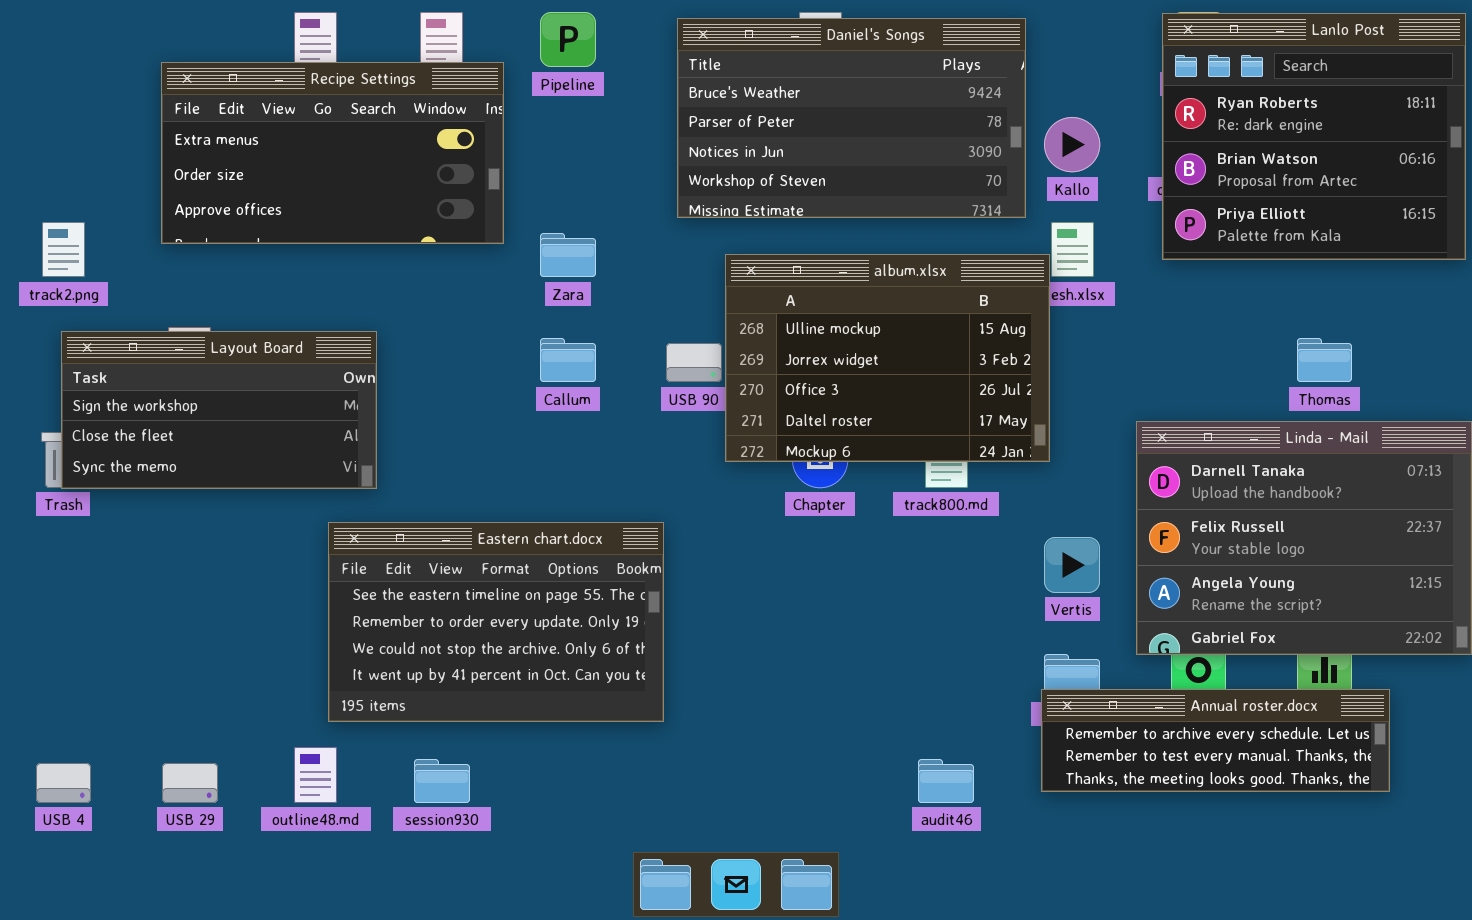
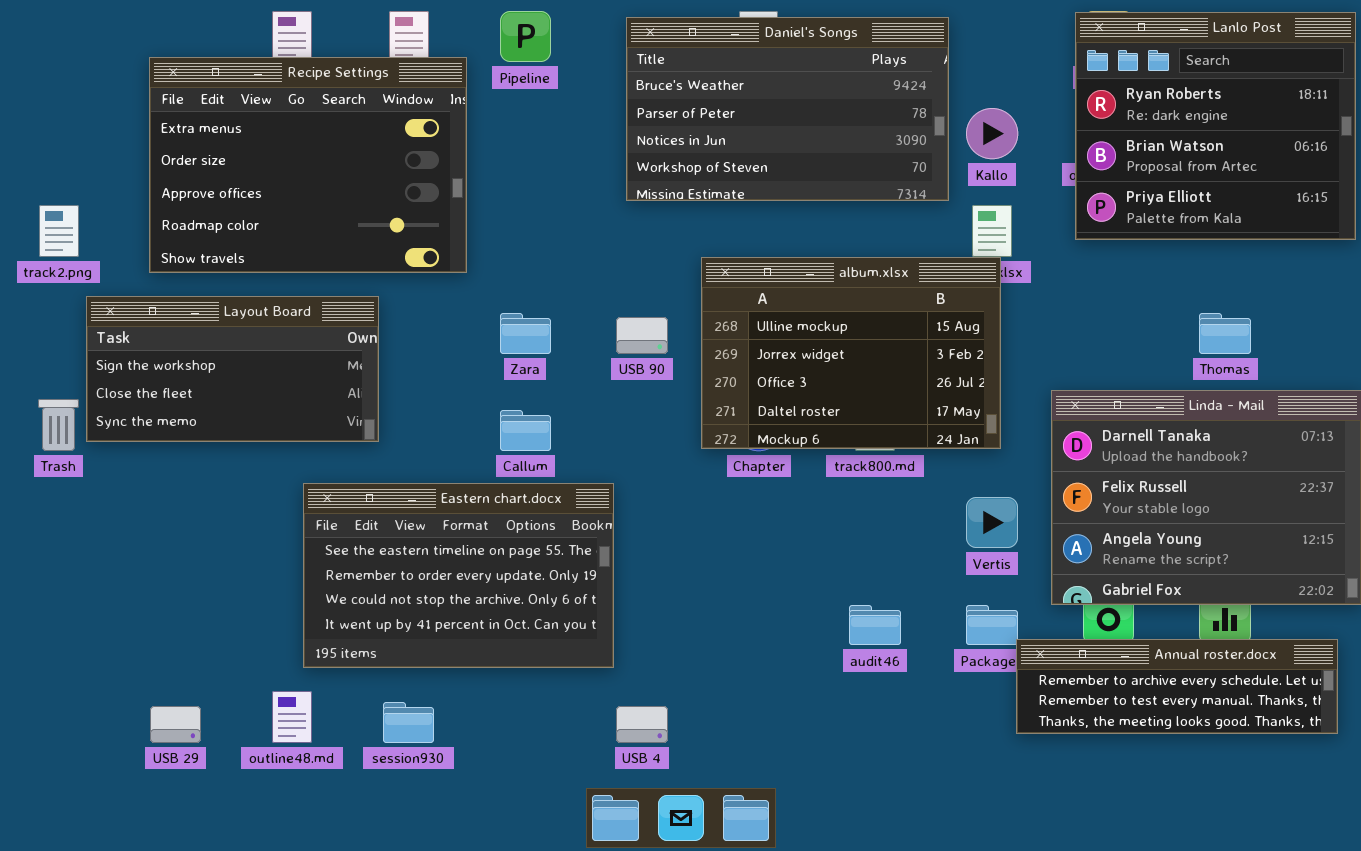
Recipe Settings: [161,62,504,244] -> [149,57,467,273], resized
Zara: [540,233,596,277] -> [500,313,551,354], moved
album.xlsx: [725,254,1050,462] -> [701,257,1001,449], moved
Layout Board: [61,331,377,489] -> [86,296,379,442], moved
Callum: [540,338,596,382] -> [500,410,551,451], moved
Annual roster.docx: [1041,689,1390,792] -> [1016,639,1338,734], moved
audit46: [918,759,974,803] -> [849,605,901,645], moved
USB 4: [36,763,91,803] -> [616,706,668,743], moved

